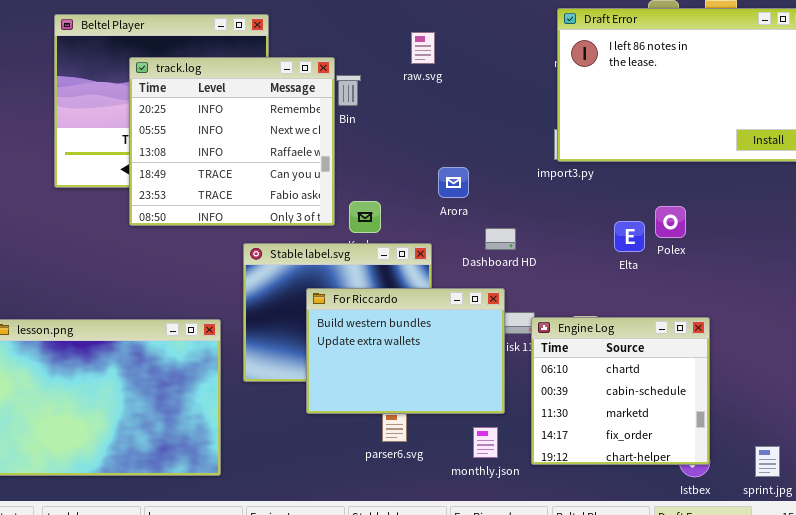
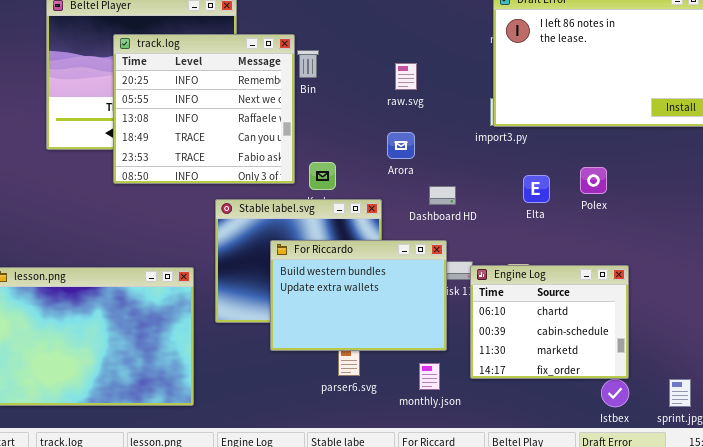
raw.svg: [411,32,435,64] -> [395,63,417,90], moved
Elta: [614,221,645,252] -> [523,175,550,203], moved
Engine Log: [531,317,710,465] -> [470,265,629,379], resized

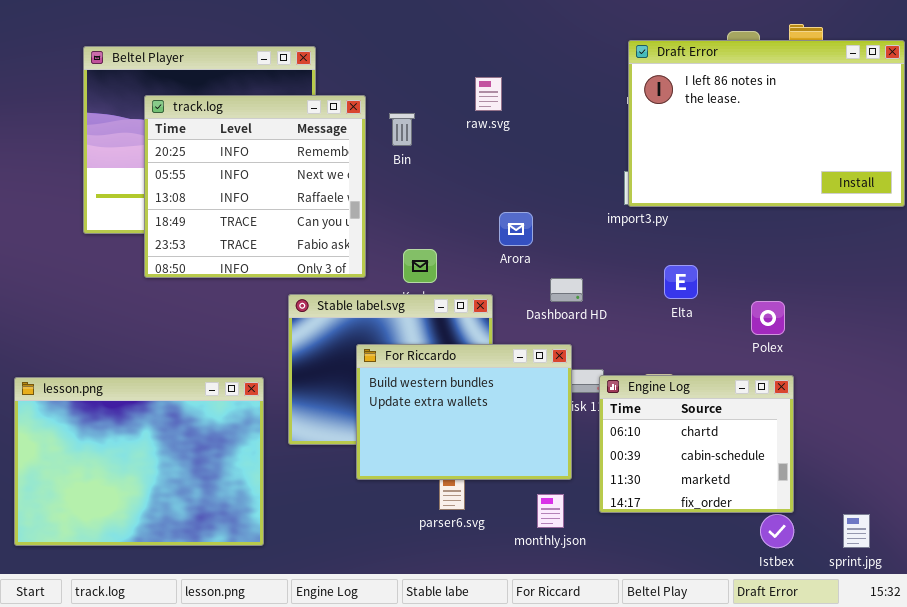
track.log: [113,34,295,184] -> [144,95,366,278], moved
raw.svg: [395,63,417,90] -> [475,77,502,111], moved
Polex: [580,167,607,194] -> [751,301,785,335], moved

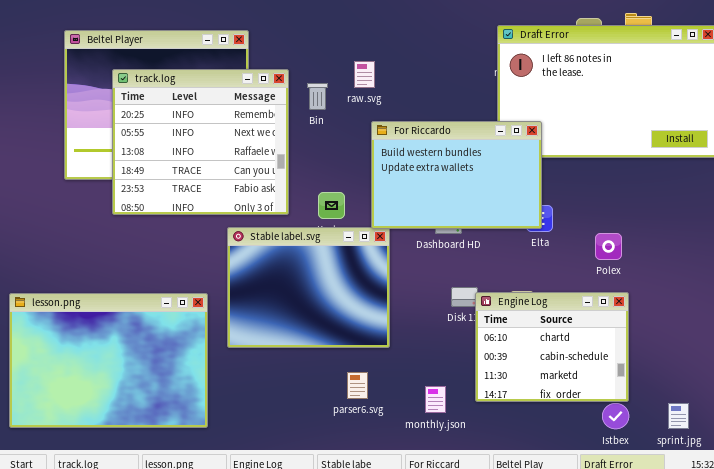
raw.svg: [475,77,502,111] -> [354,61,375,88], moved
For Riccardo: [356,344,572,480] -> [371,121,542,229], moved

